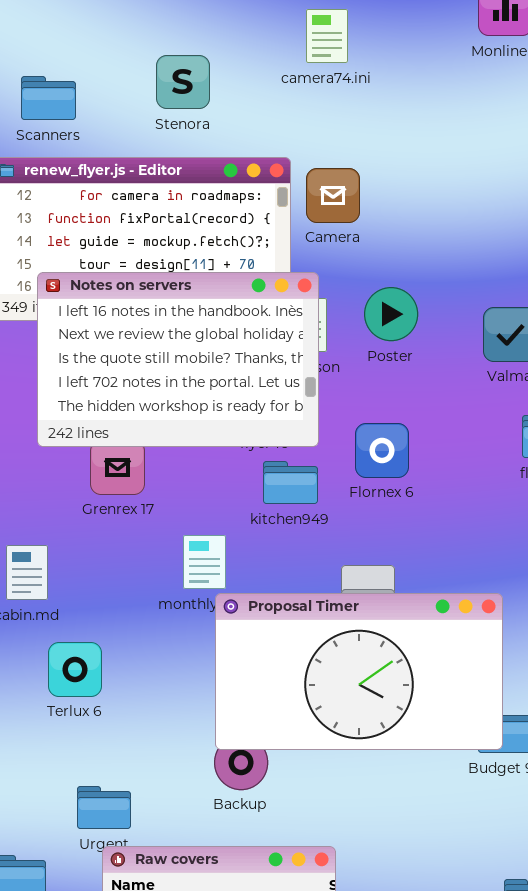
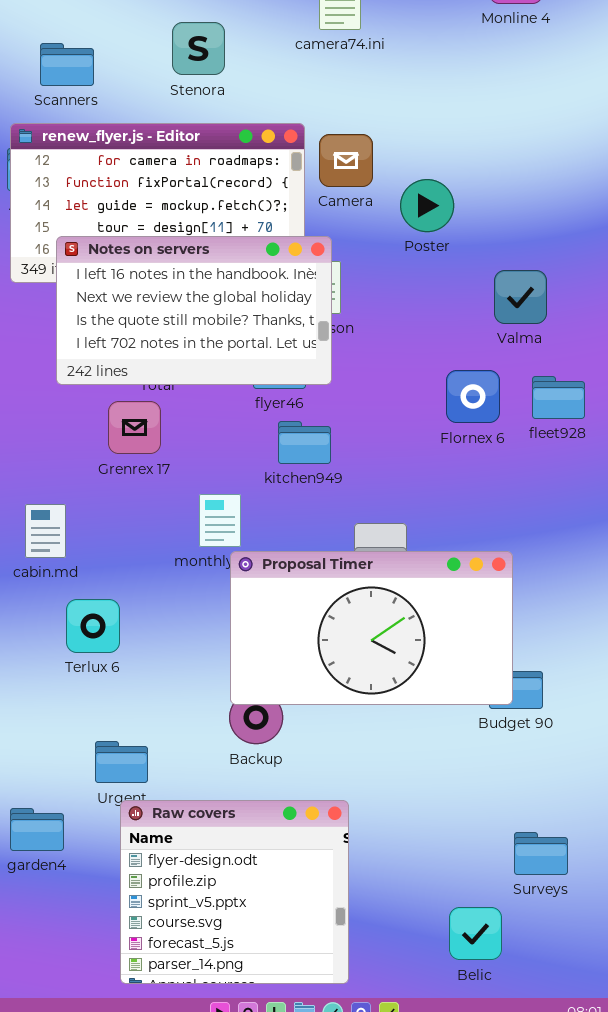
Notes on servers: [37,272,319,447] -> [56,236,332,385], resized
Poster: [364,287,418,341] -> [400,179,454,232], moved
Flornex 6: [355,423,409,478] -> [446,370,500,423], moved

